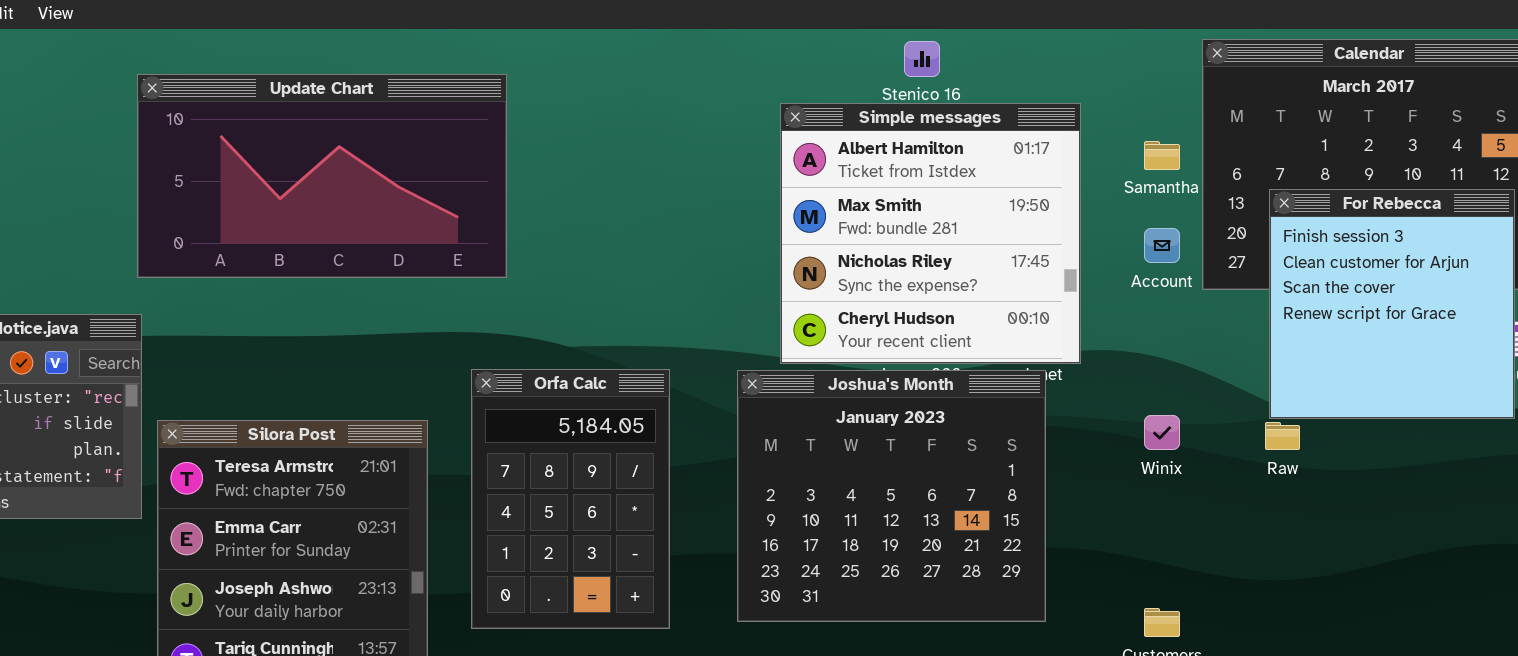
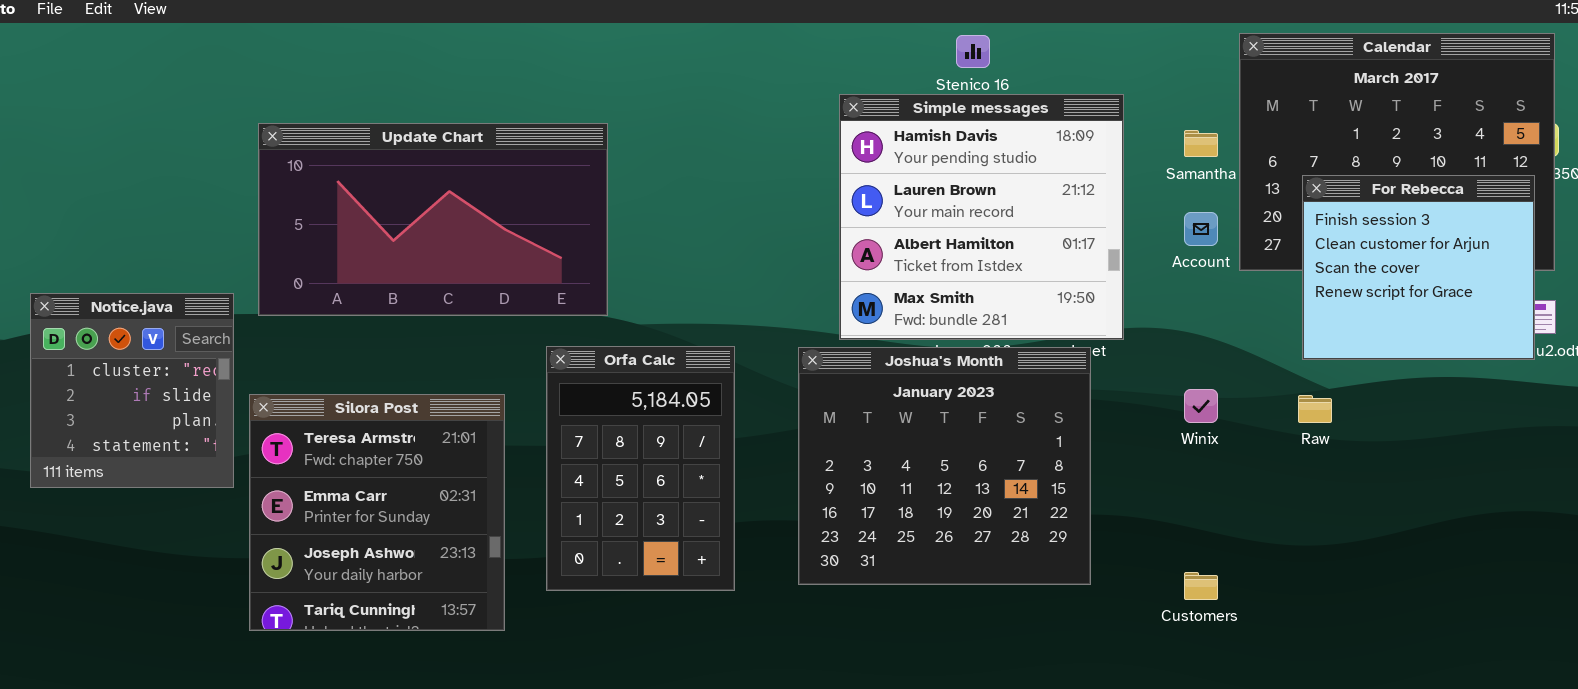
Update Chart: [137,74,507,278] -> [258,123,608,316], moved
Simple messages: [780,103,1081,364] -> [839,94,1124,340], scrolled up 2 rows
For Rebecca: [1269,189,1515,419] -> [1302,175,1535,360], resized

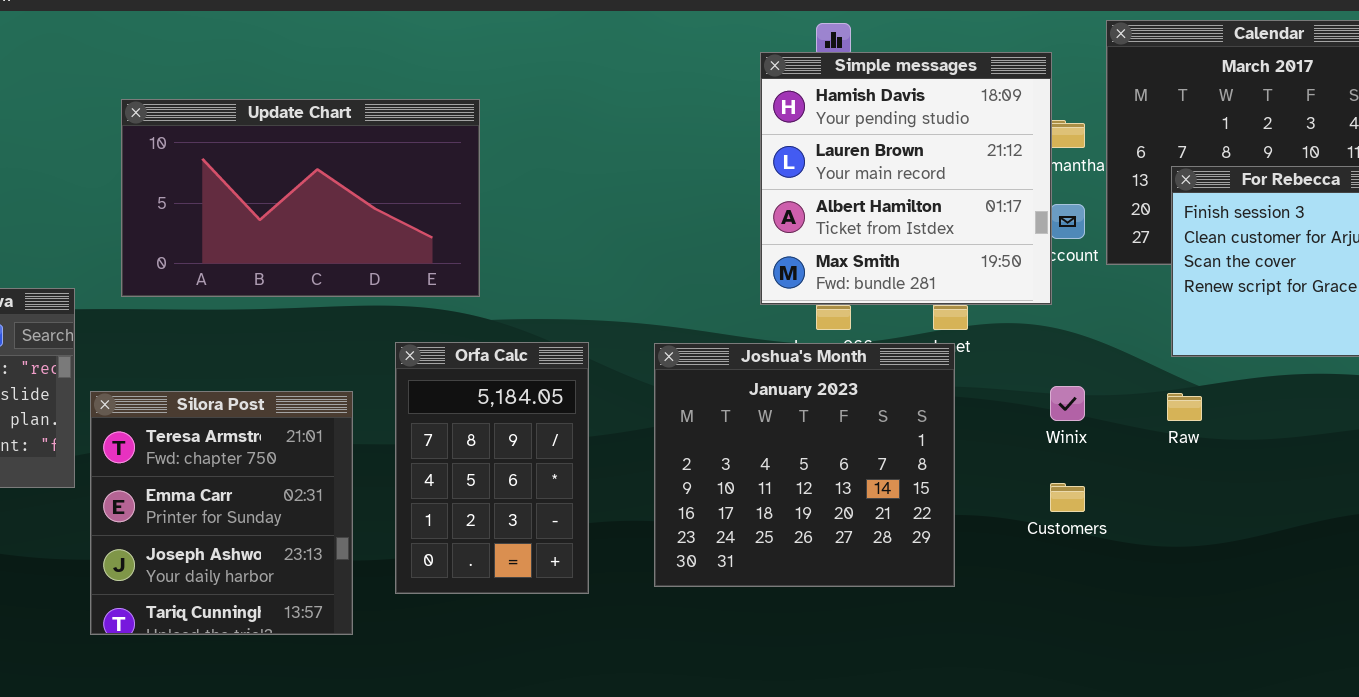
Simple messages: [839,94,1124,340] -> [760,52,1052,305], moved
Update Chart: [258,123,608,316] -> [121,99,480,297], moved
Customers: [1184,572,1218,600] -> [1050,483,1085,512], moved

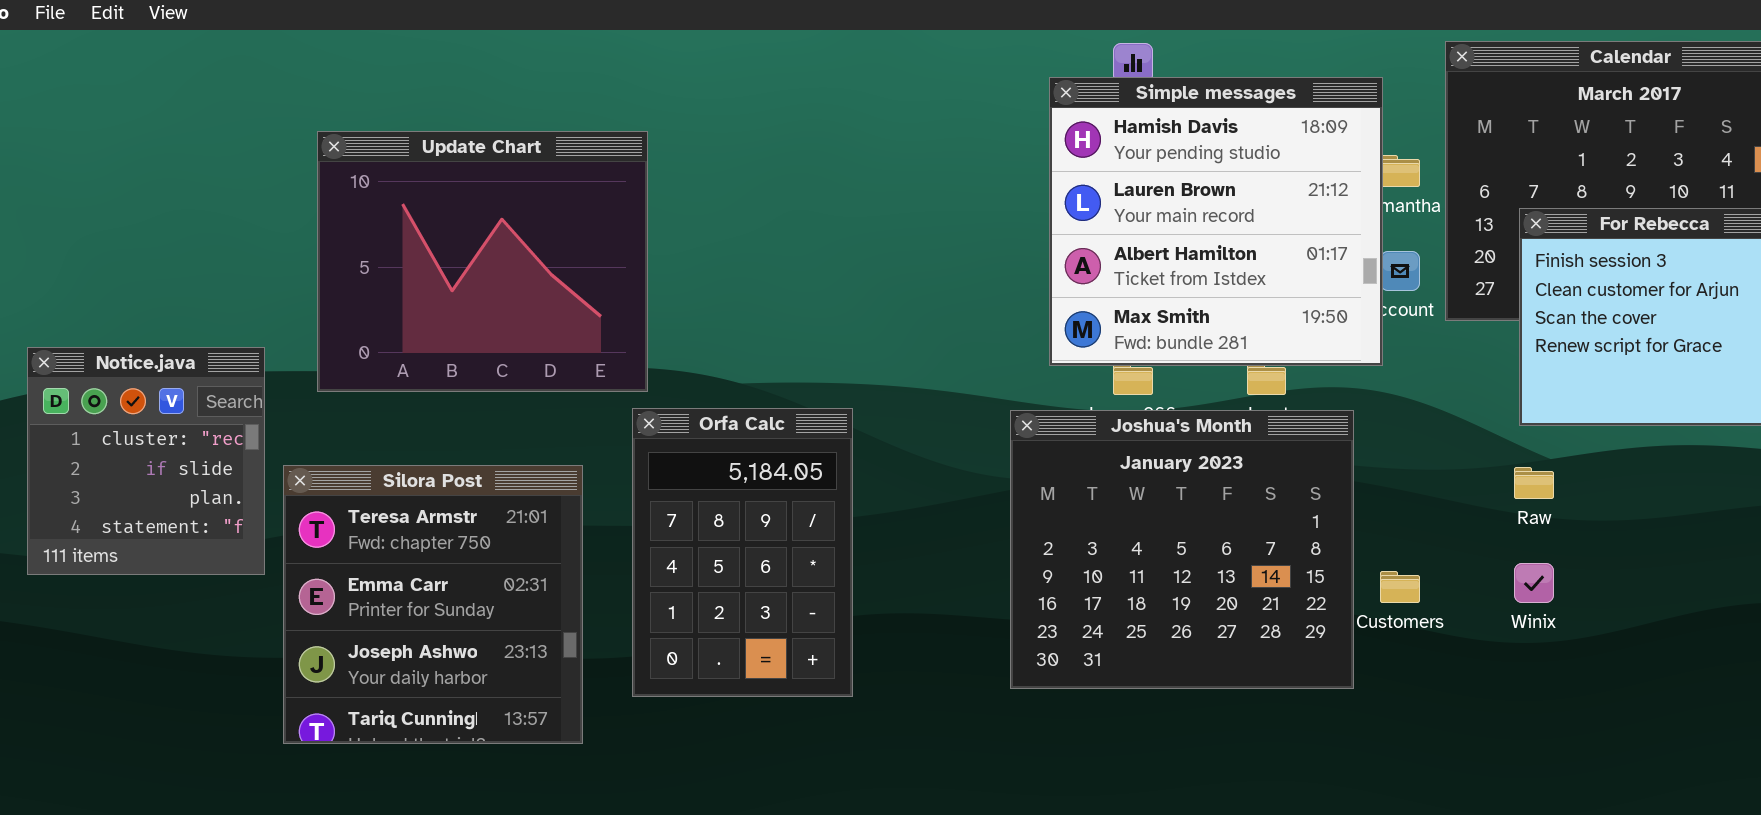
Update Chart: [121,99,480,297] -> [317,131,648,392], resized
Joshua's Month: [654,343,955,587] -> [1010,410,1354,689], moved
Winix: [1050,386,1085,421] -> [1514,563,1554,603], moved

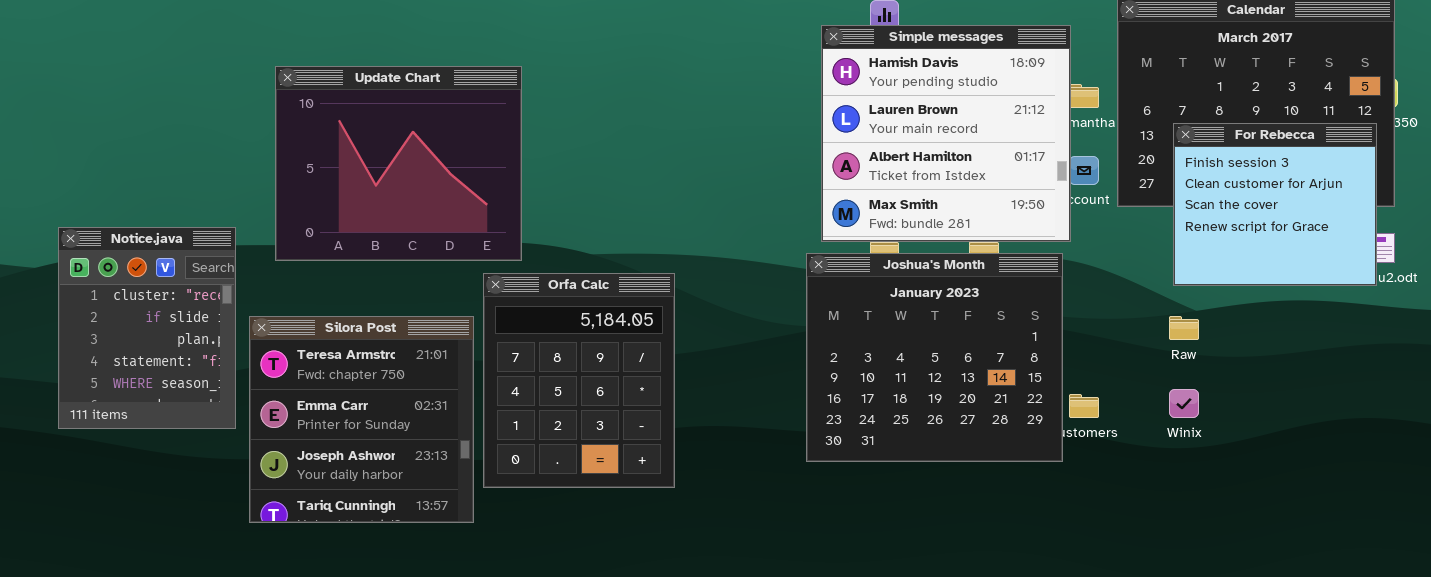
Notice.java: [27,347,265,575] -> [58,227,236,429], resized
Orfa Calc: [632,408,853,697] -> [483,273,675,488], resized
Joshua's Month: [1010,410,1354,689] -> [806,253,1063,462], moved

